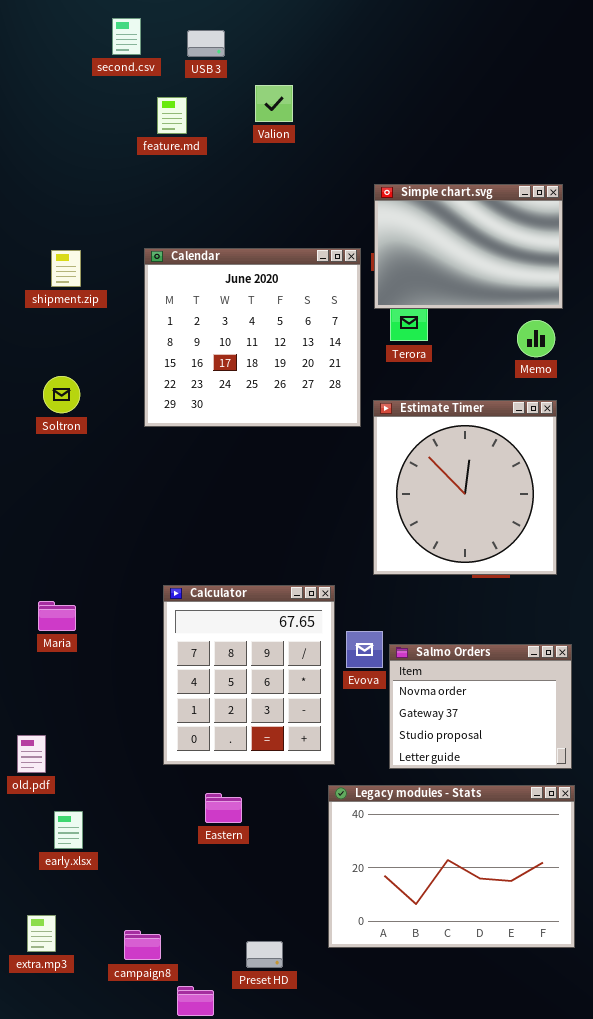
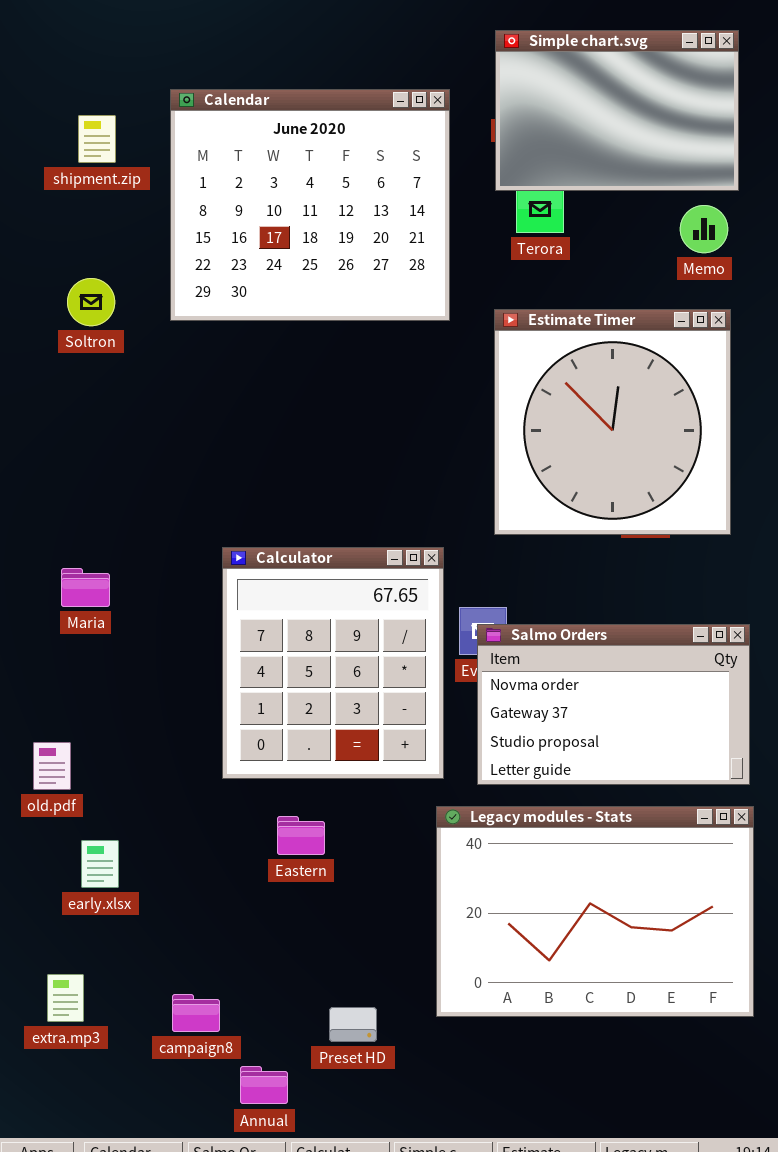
Calendar: [144,248,361,427] -> [170,89,450,321], moved
Salmo Orders: [389,644,572,769] -> [477,624,750,785], resized

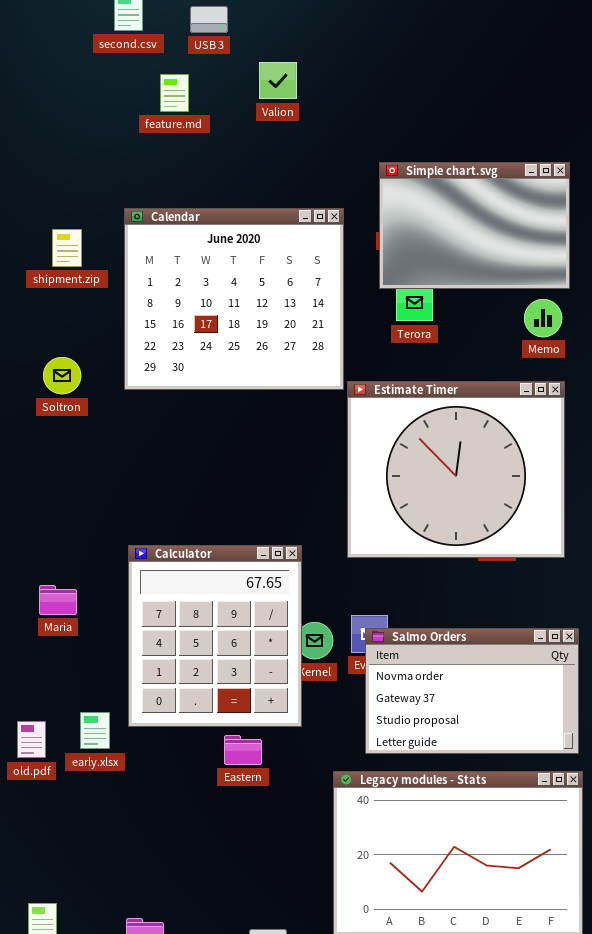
Estimate Timer: [494,309,731,535] -> [347,381,565,558], resized
Calculator: [222,547,444,779] -> [128,545,302,727], moved
Eastern: [277,816,325,855] -> [224,735,262,765], moved
early.xlsx: [81,840,119,888] -> [80,712,110,749], moved

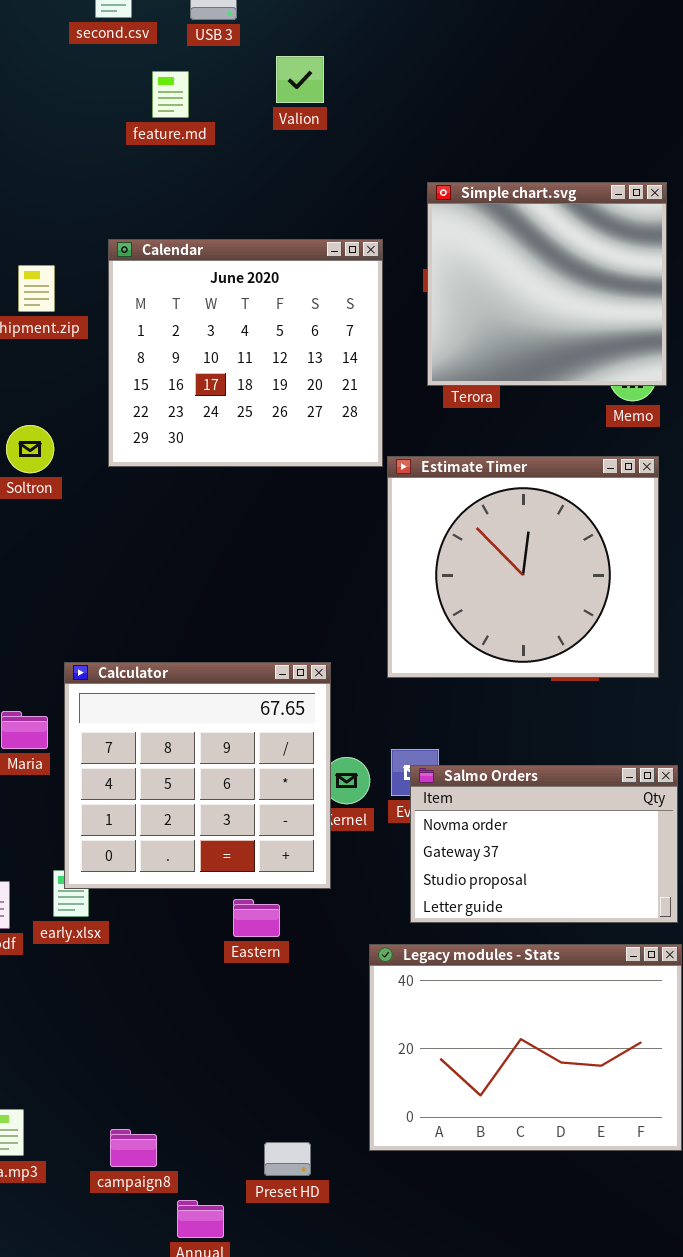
Simple chart.svg: [379,162,570,289] -> [427,182,667,386], resized
Calculator: [128,545,302,727] -> [64,662,331,889], resized

